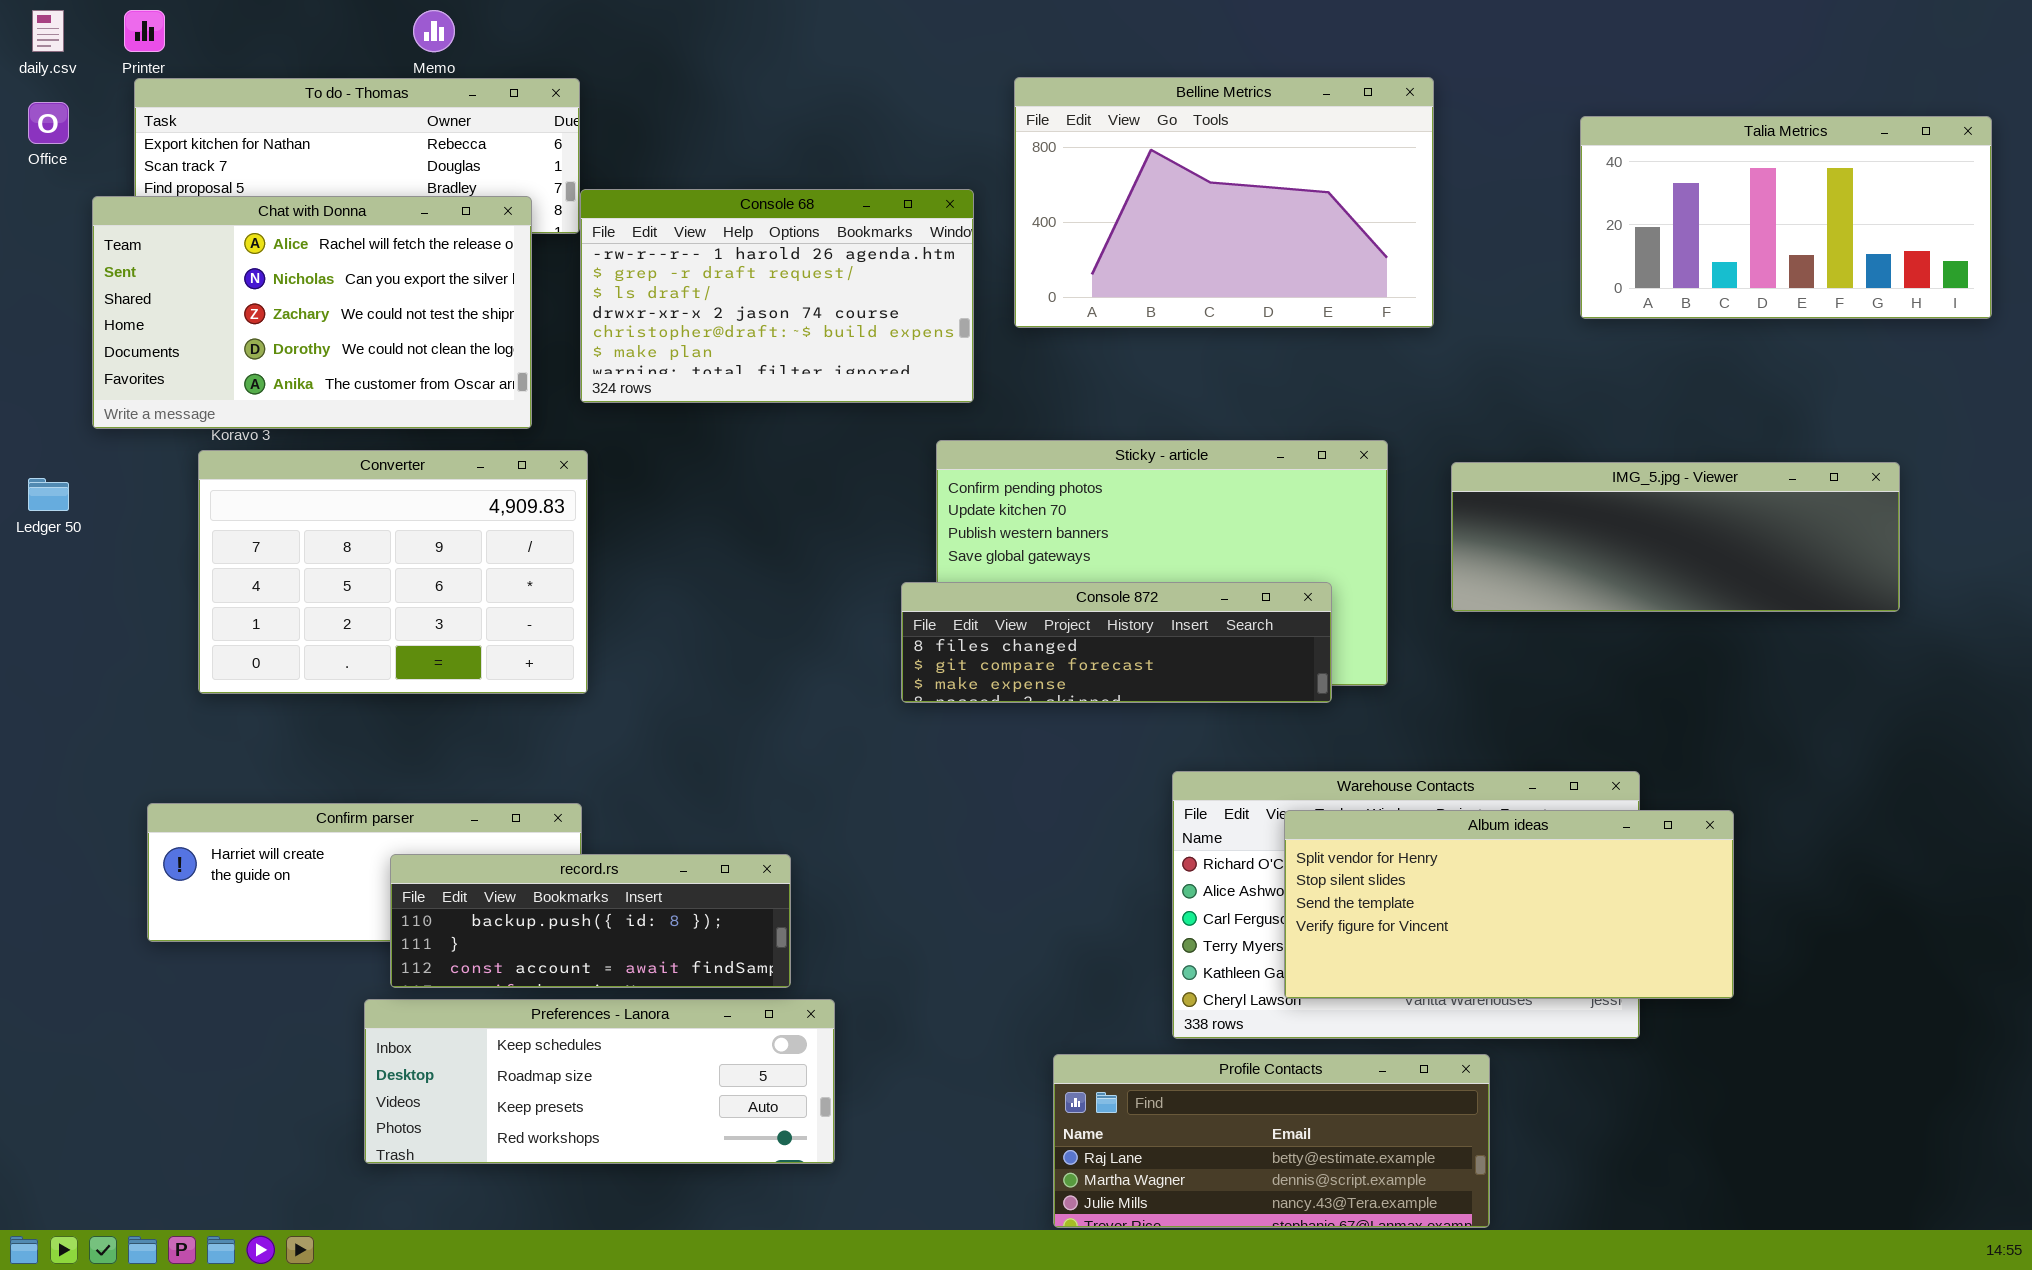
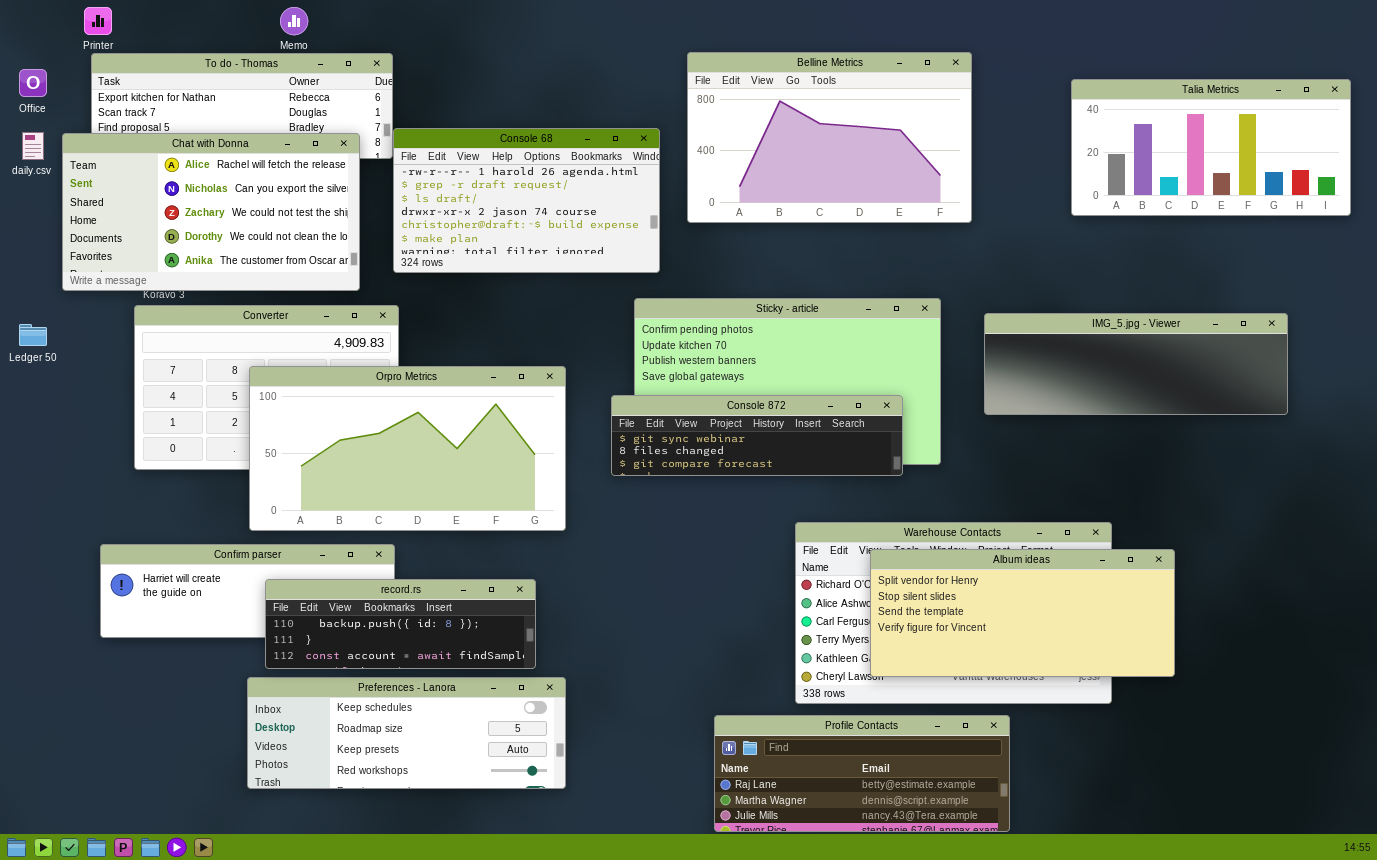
daily.csv: [32,10,64,52] -> [22,132,44,160], moved
Orpro Metrics: none -> [249,366,566,531], opened
Console 872: [901,582,1332,703] -> [611,395,903,476], scrolled up 1 row

